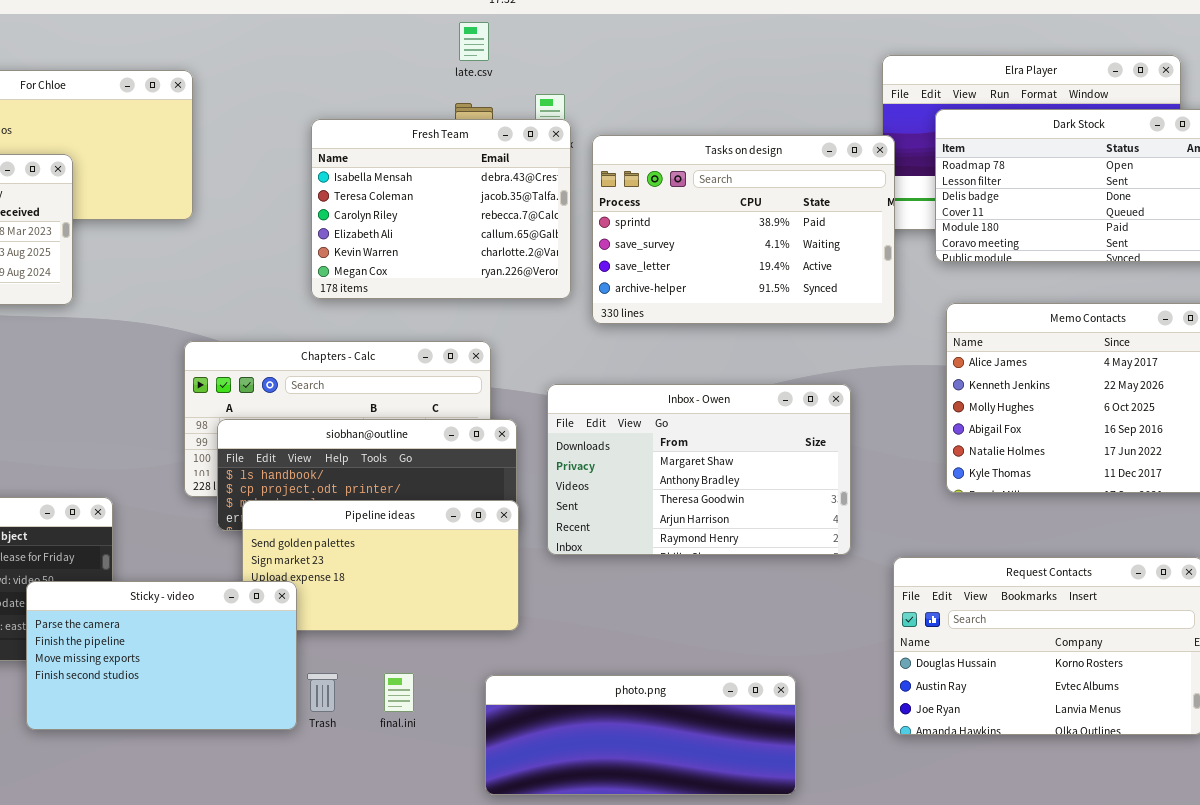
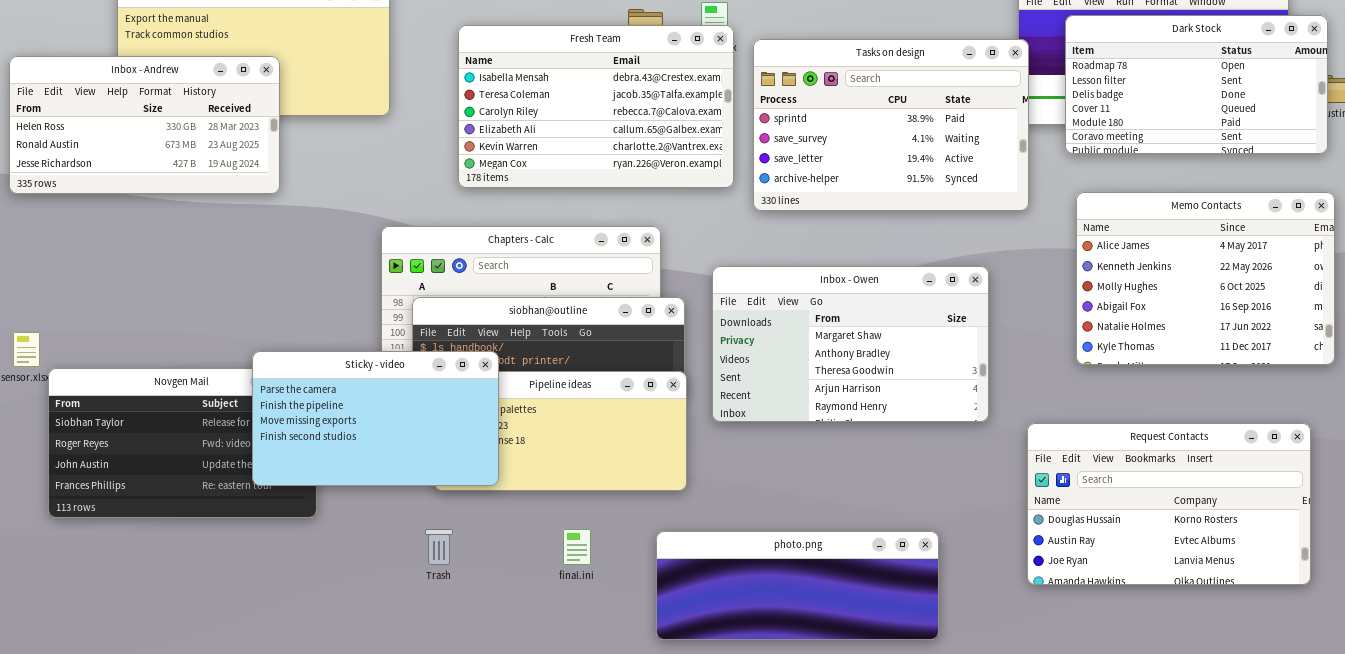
Fresh Team: [311,119,571,299] -> [458,25,734,188], resized
Sticky - video: [26,581,297,730] -> [252,351,499,486], moved
Trash: [307,673,338,712] -> [425,529,453,565], moved

